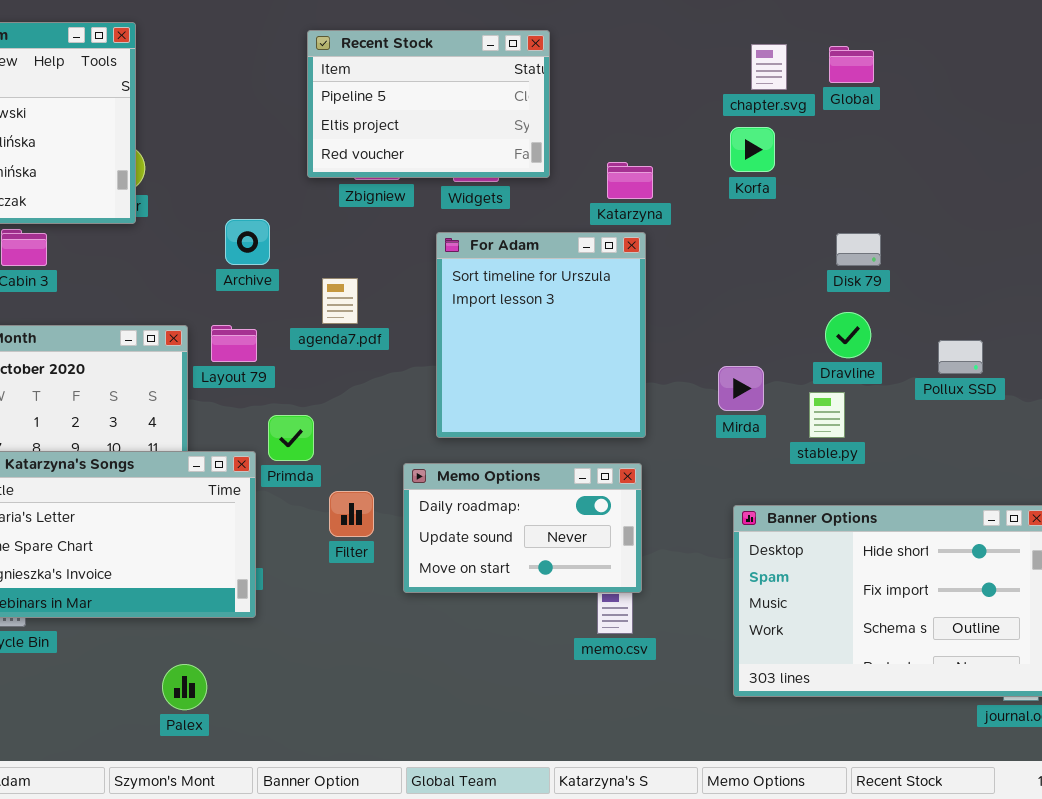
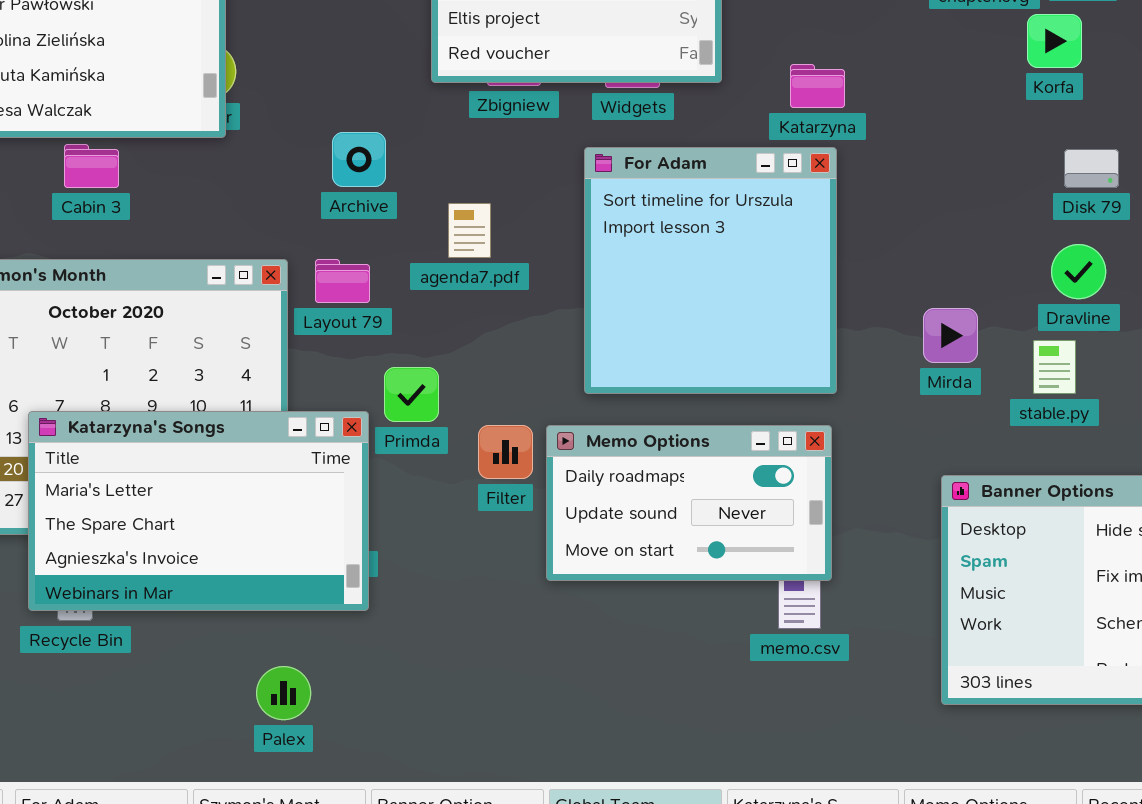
Korfa: [730,127,775,172] -> [1027,14,1082,68], moved
Filter: [329,491,374,537] -> [478,425,533,479], moved

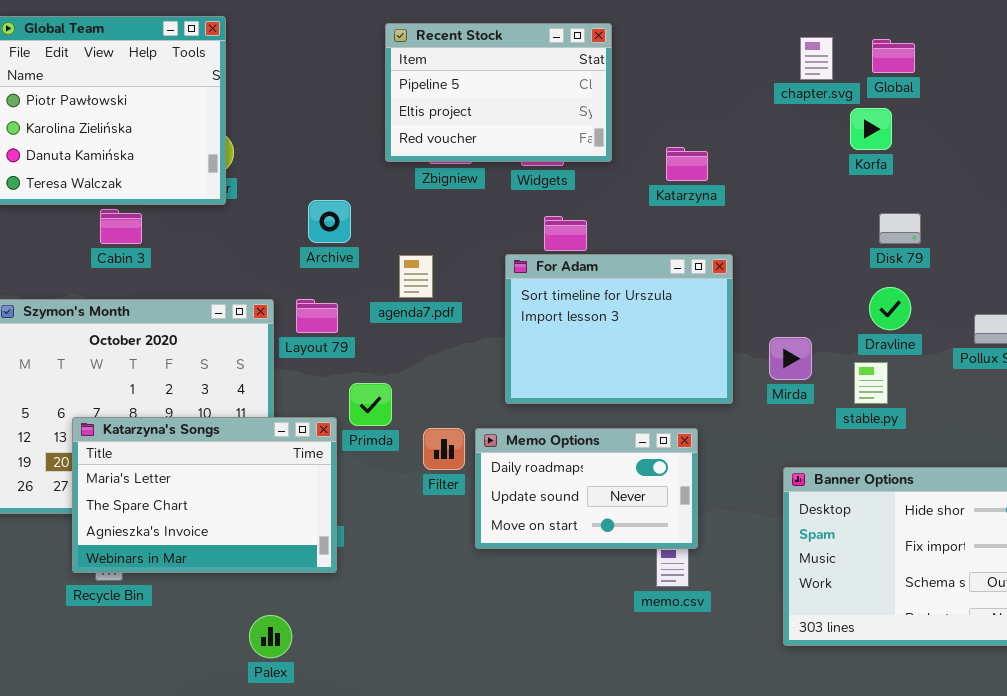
For Adam: [584,147,837,394] -> [505,254,733,404], resized

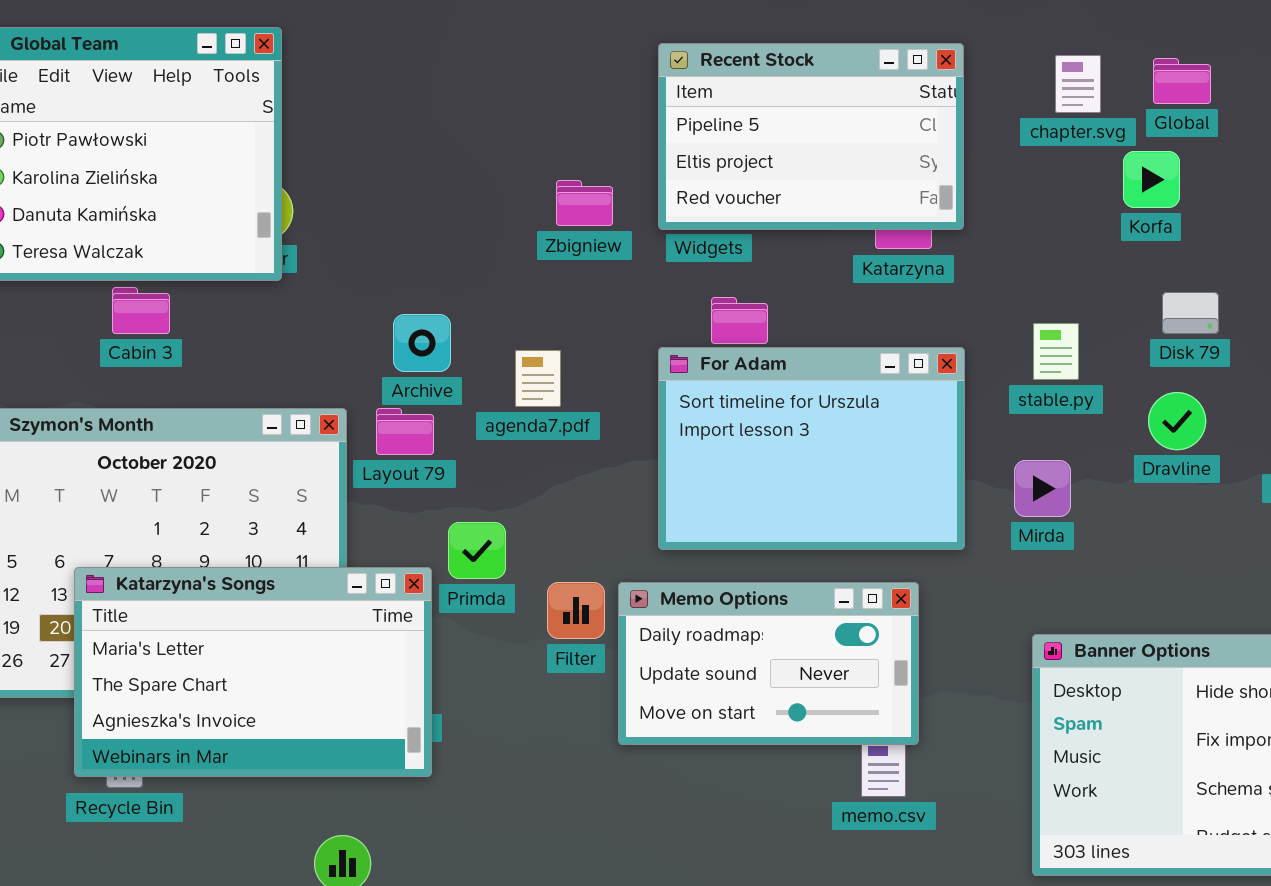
Recent Stock: [385,23,612,162] -> [658,43,964,230], moved
Archive: [308,200,351,243] -> [393,314,451,372], moved
stable.py: [854,362,888,404] -> [1033,323,1079,380], moved

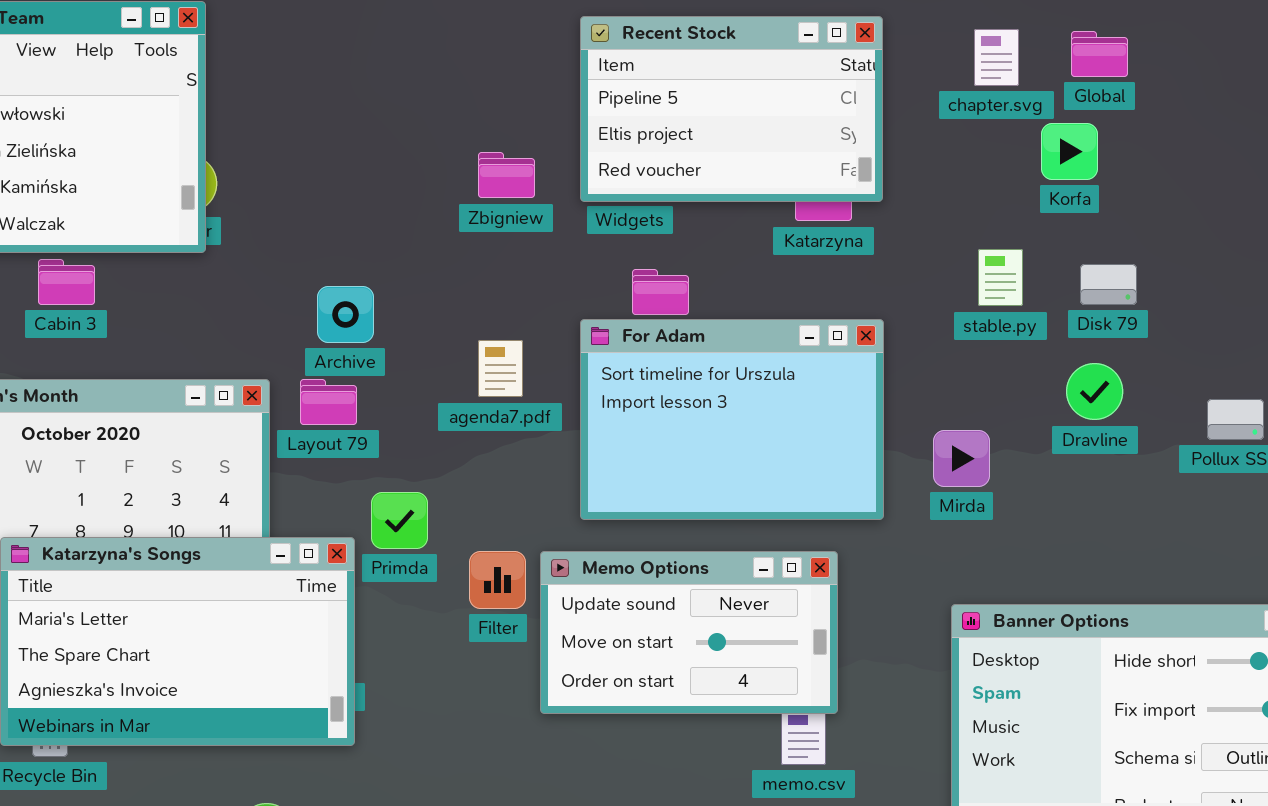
stable.py: [1033,323,1079,380] -> [978,249,1023,306], moved
agenda7.pdf: [515,350,561,407] -> [478,340,523,397], moved
Memo Options: [618,582,919,745] -> [540,551,838,714], scrolled down 1 row

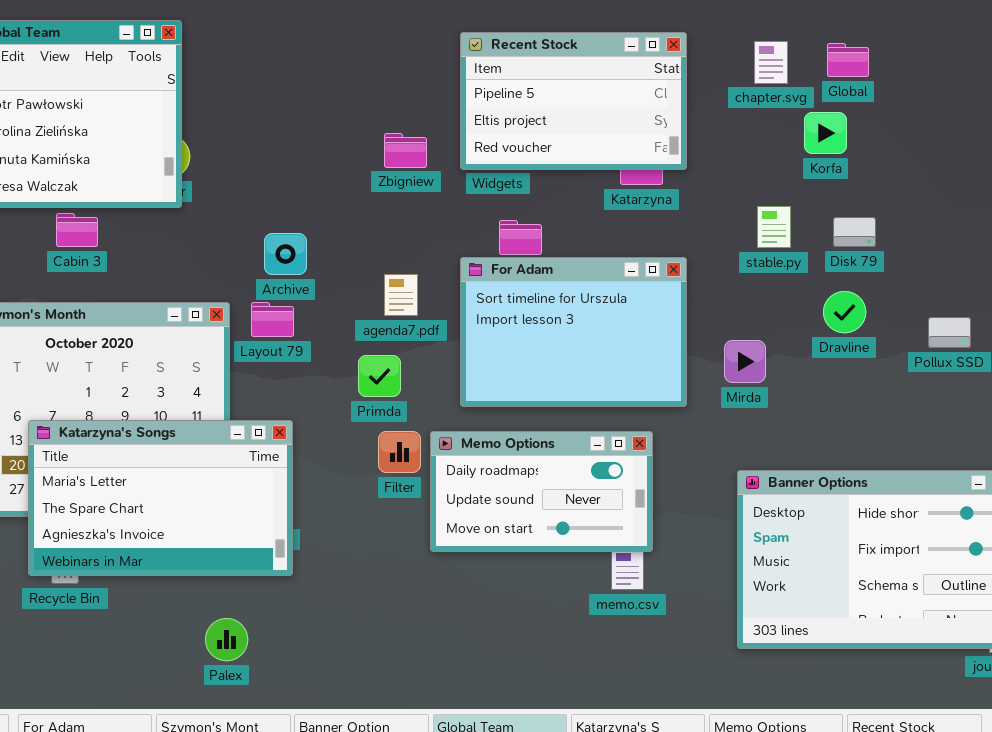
Primda: [371,492,428,549] -> [358,355,401,397], moved
Memo Options: [540,551,838,714] -> [430,431,653,552], scrolled up 1 row

